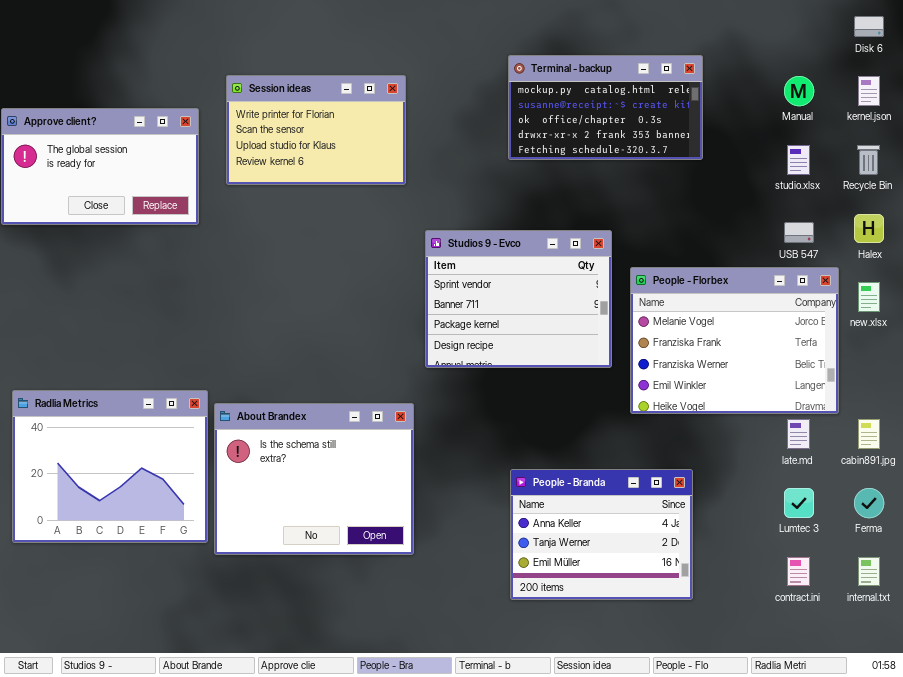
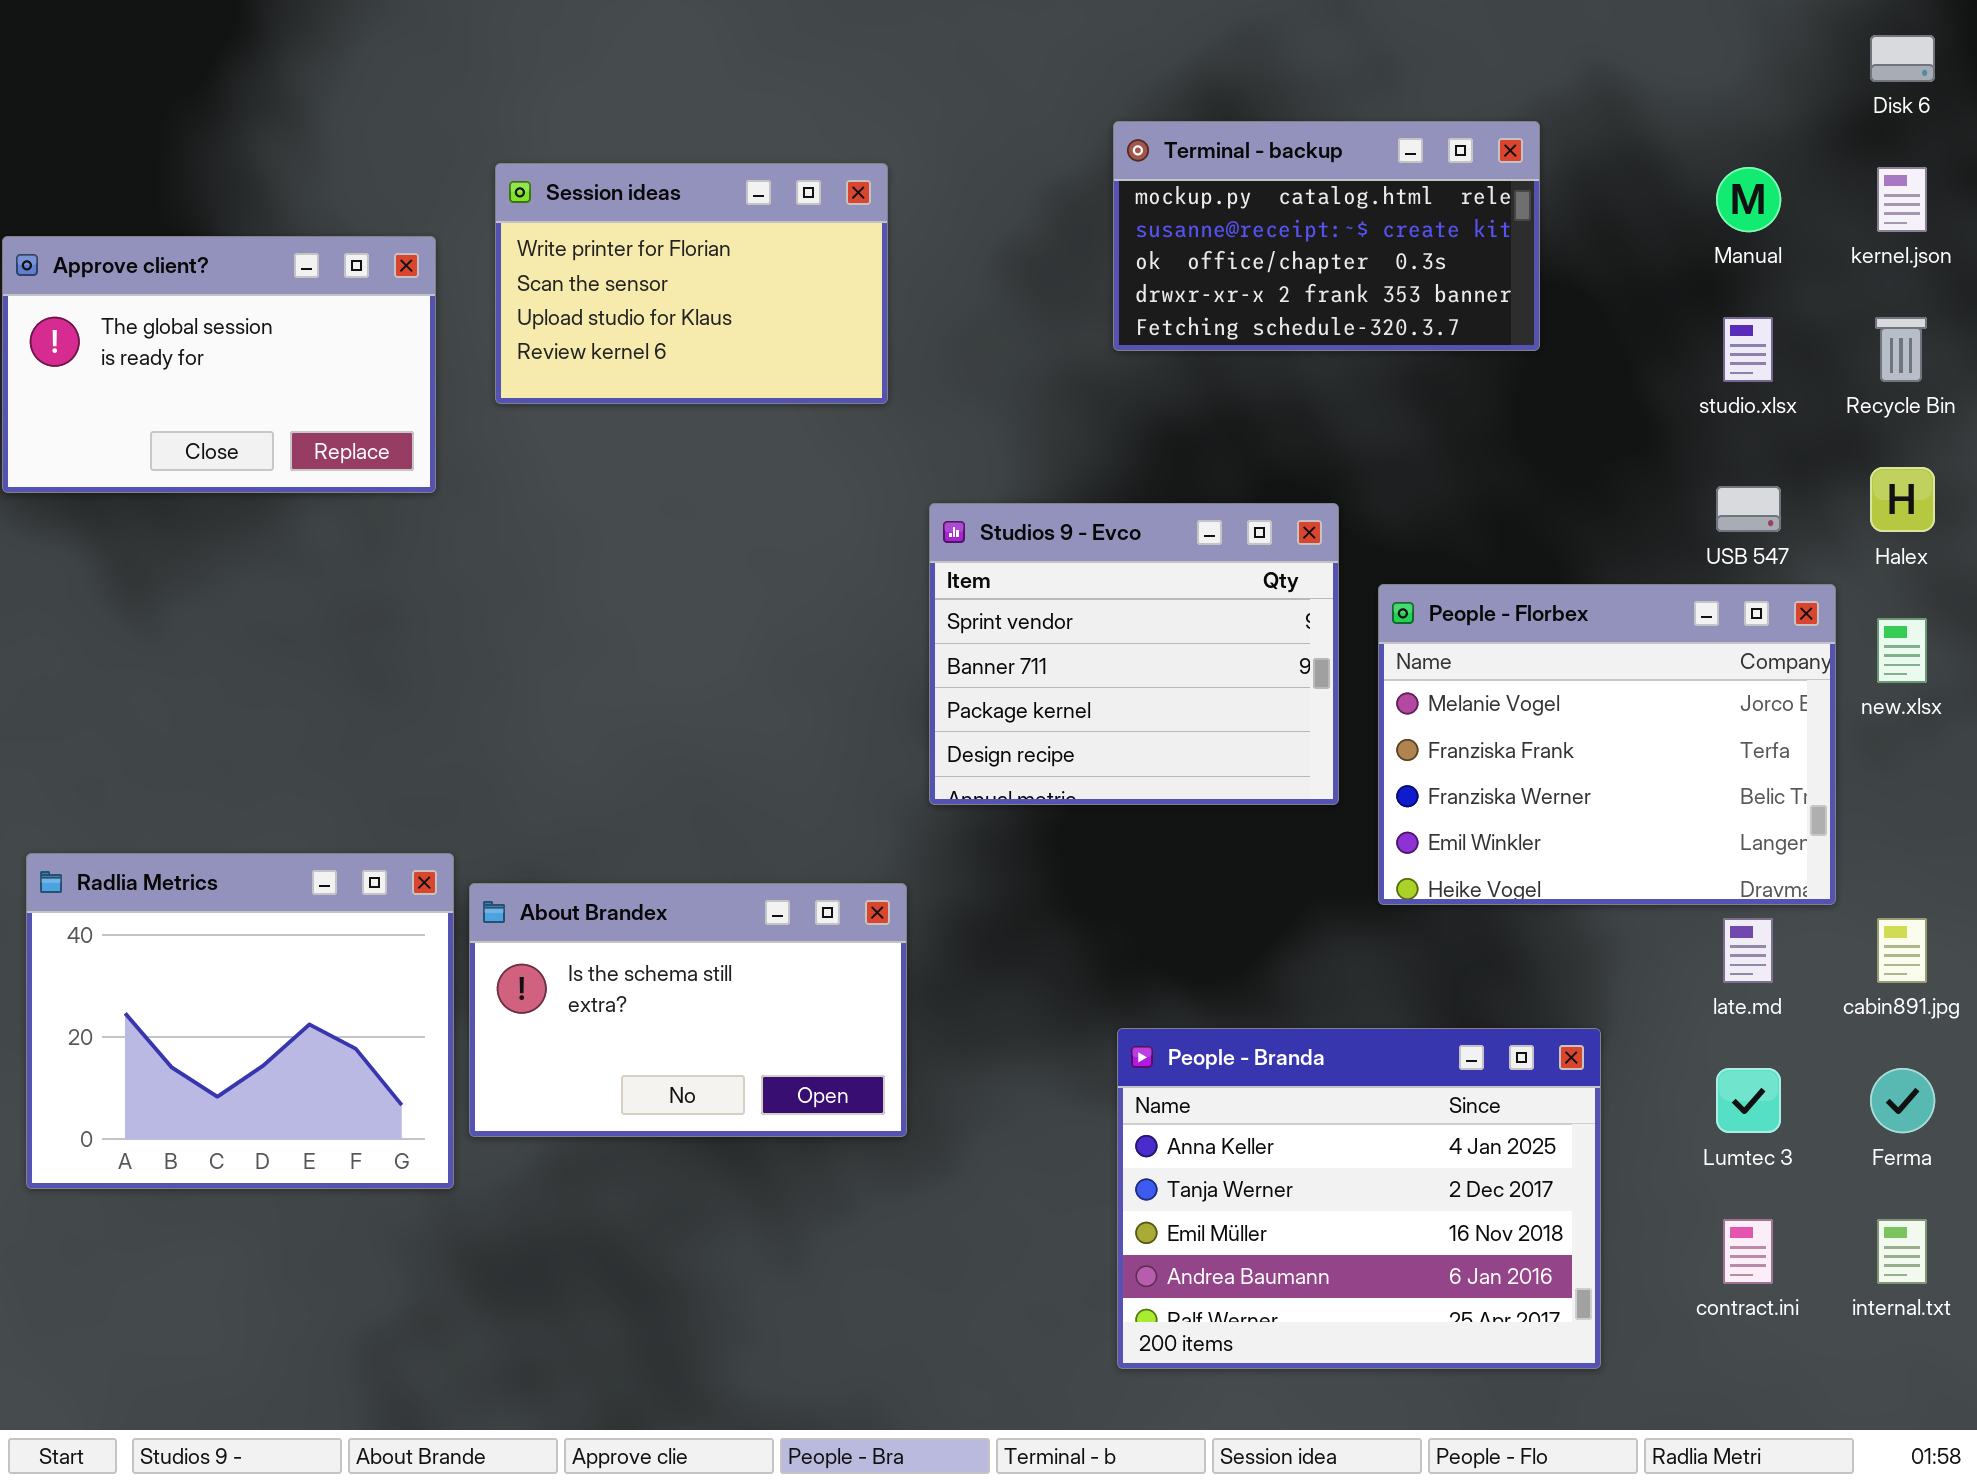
About Brandex: [214,403,414,555] -> [469,883,907,1137], resized
People - Branda: [510,469,693,600] -> [1117,1028,1601,1369], resized

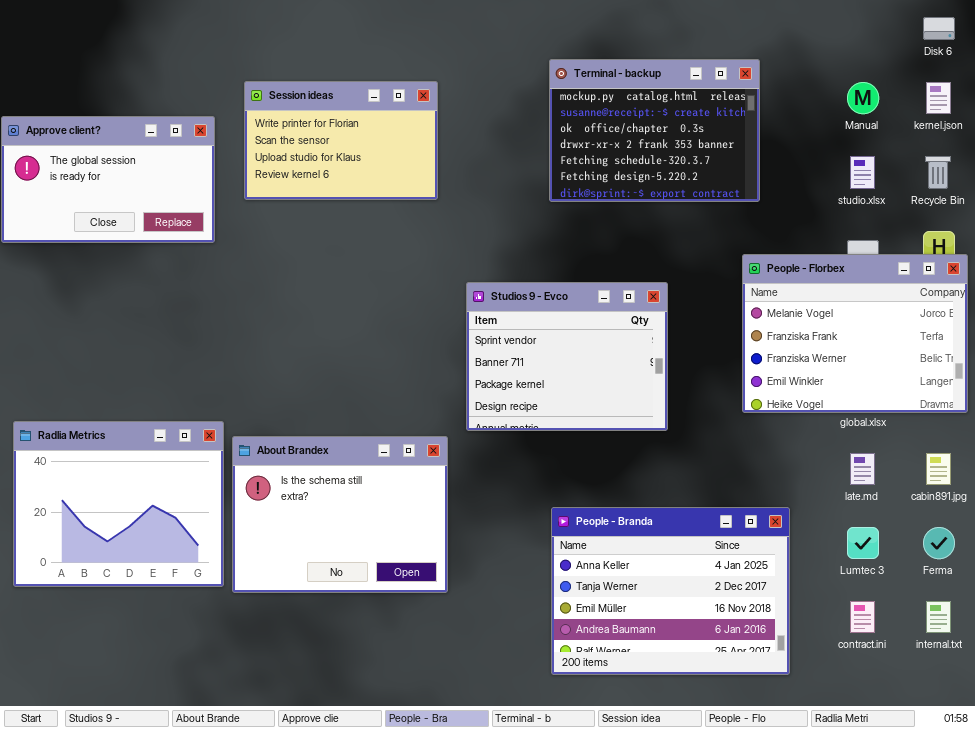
Terminal - backup: [1113,121,1540,351] -> [549,59,760,202], resized
Studios 9 - Evco: [929,503,1339,805] -> [466,282,668,431], moved
People - Florbex: [1378,584,1836,905] -> [742,254,968,413], moved
About Brandex: [469,883,907,1137] -> [232,436,448,593], resized

